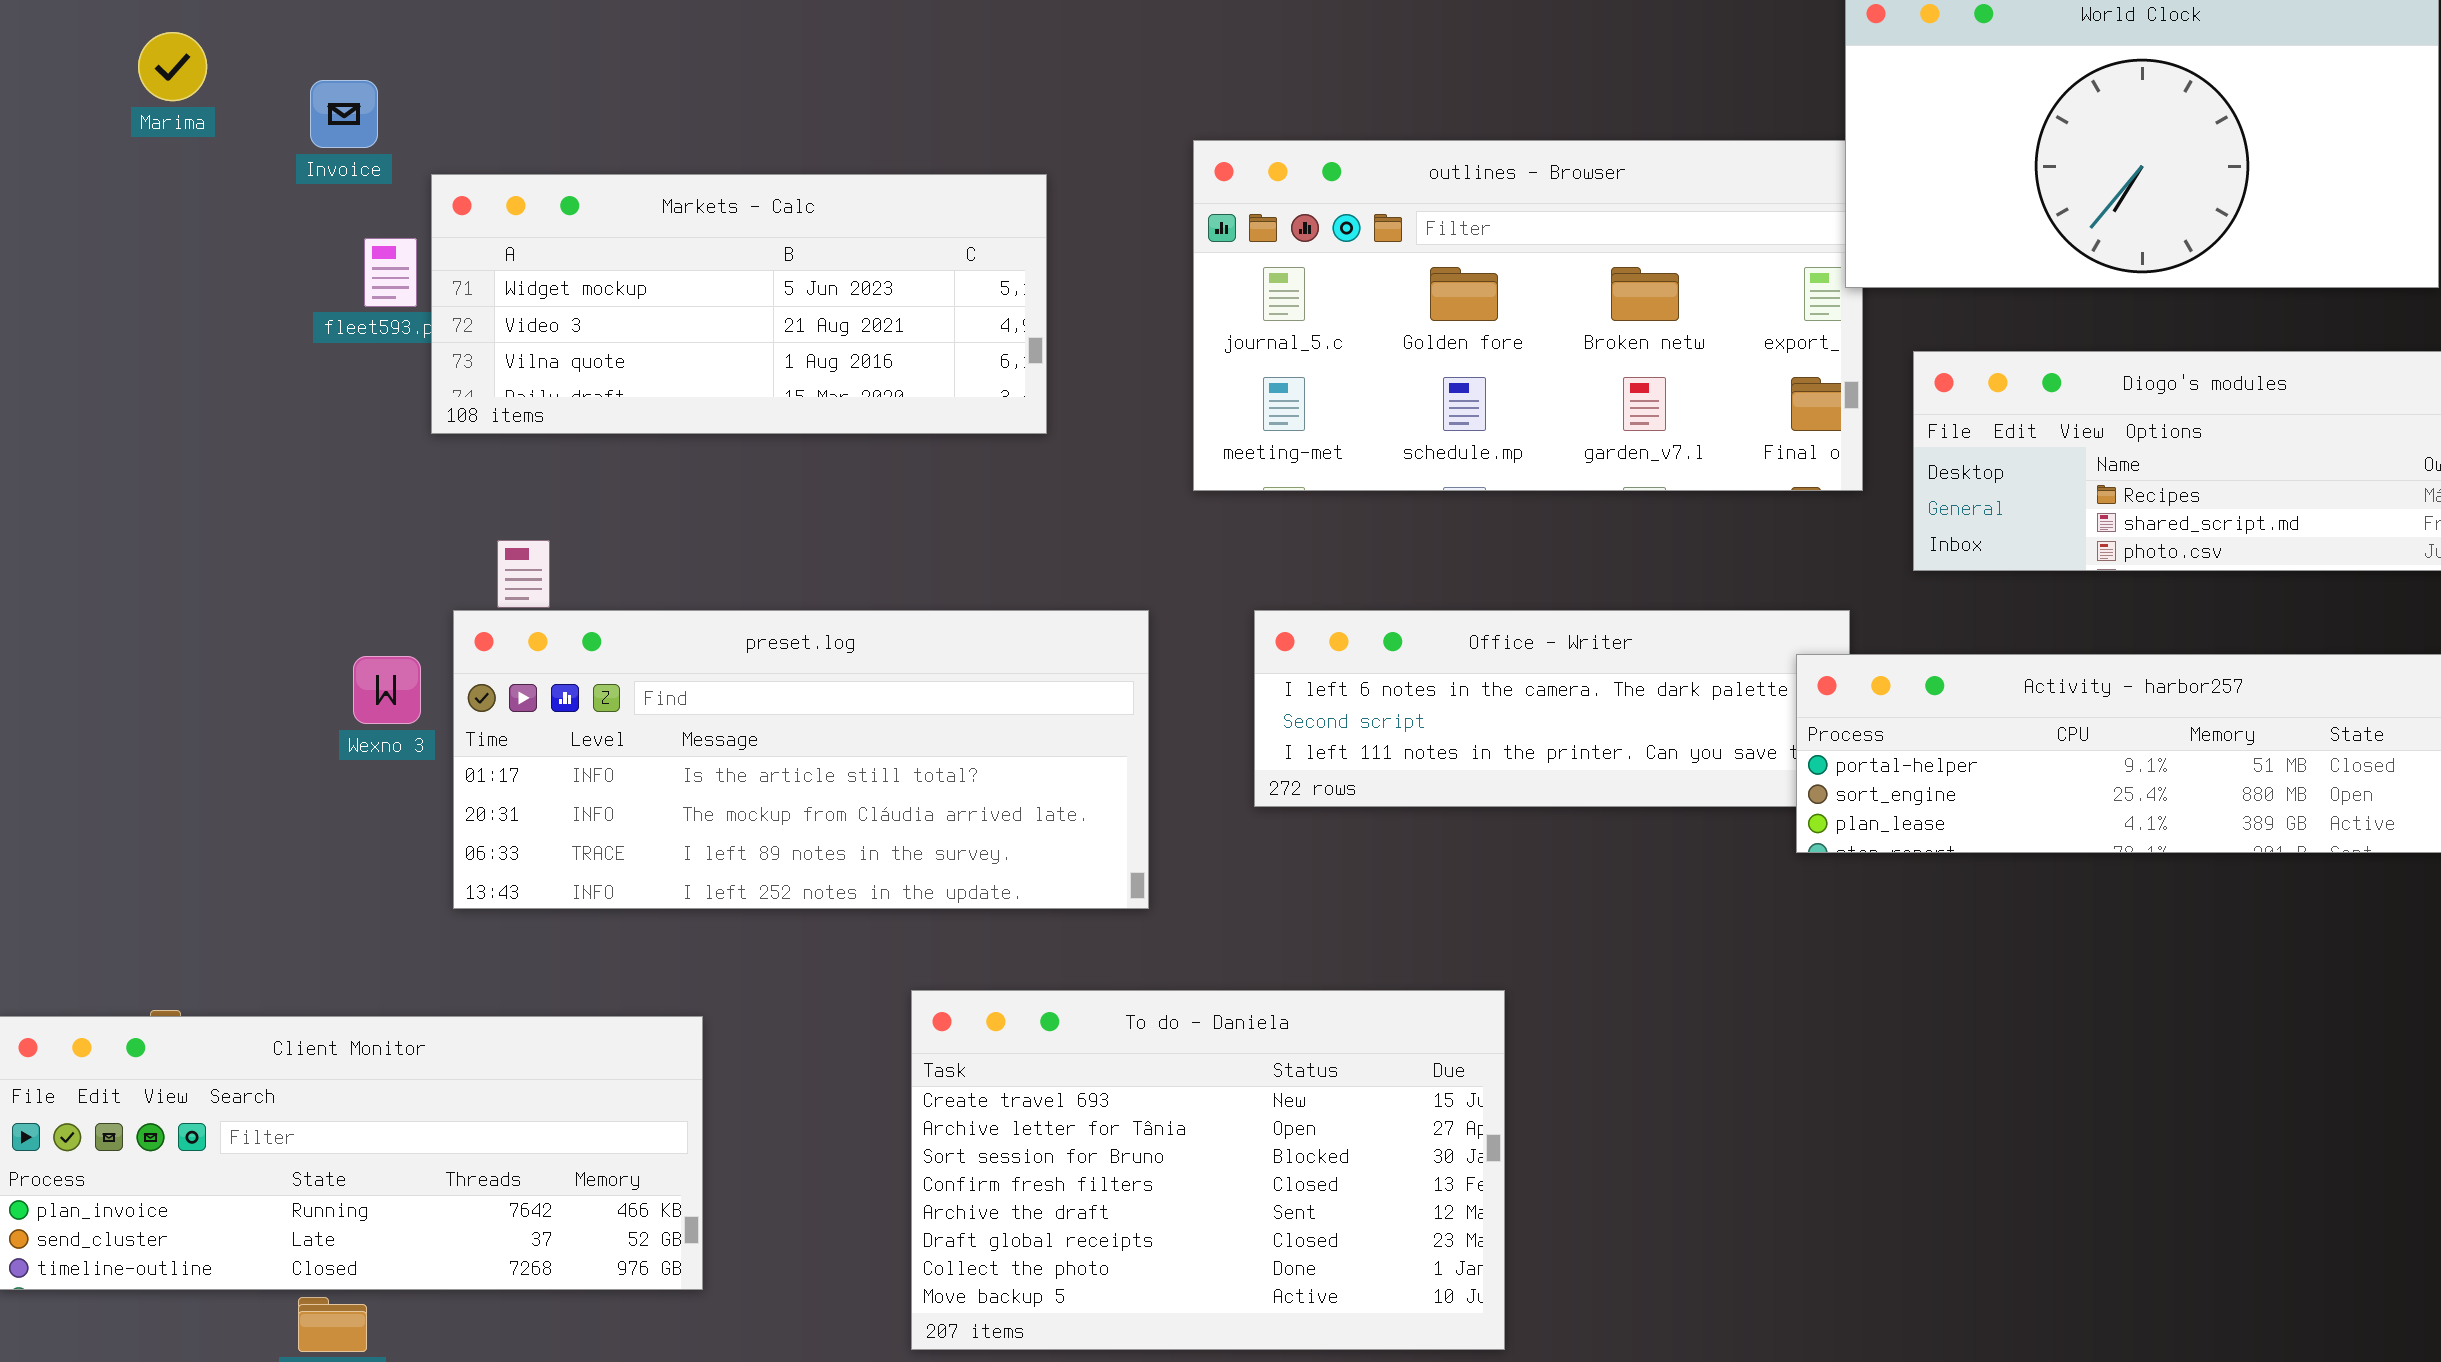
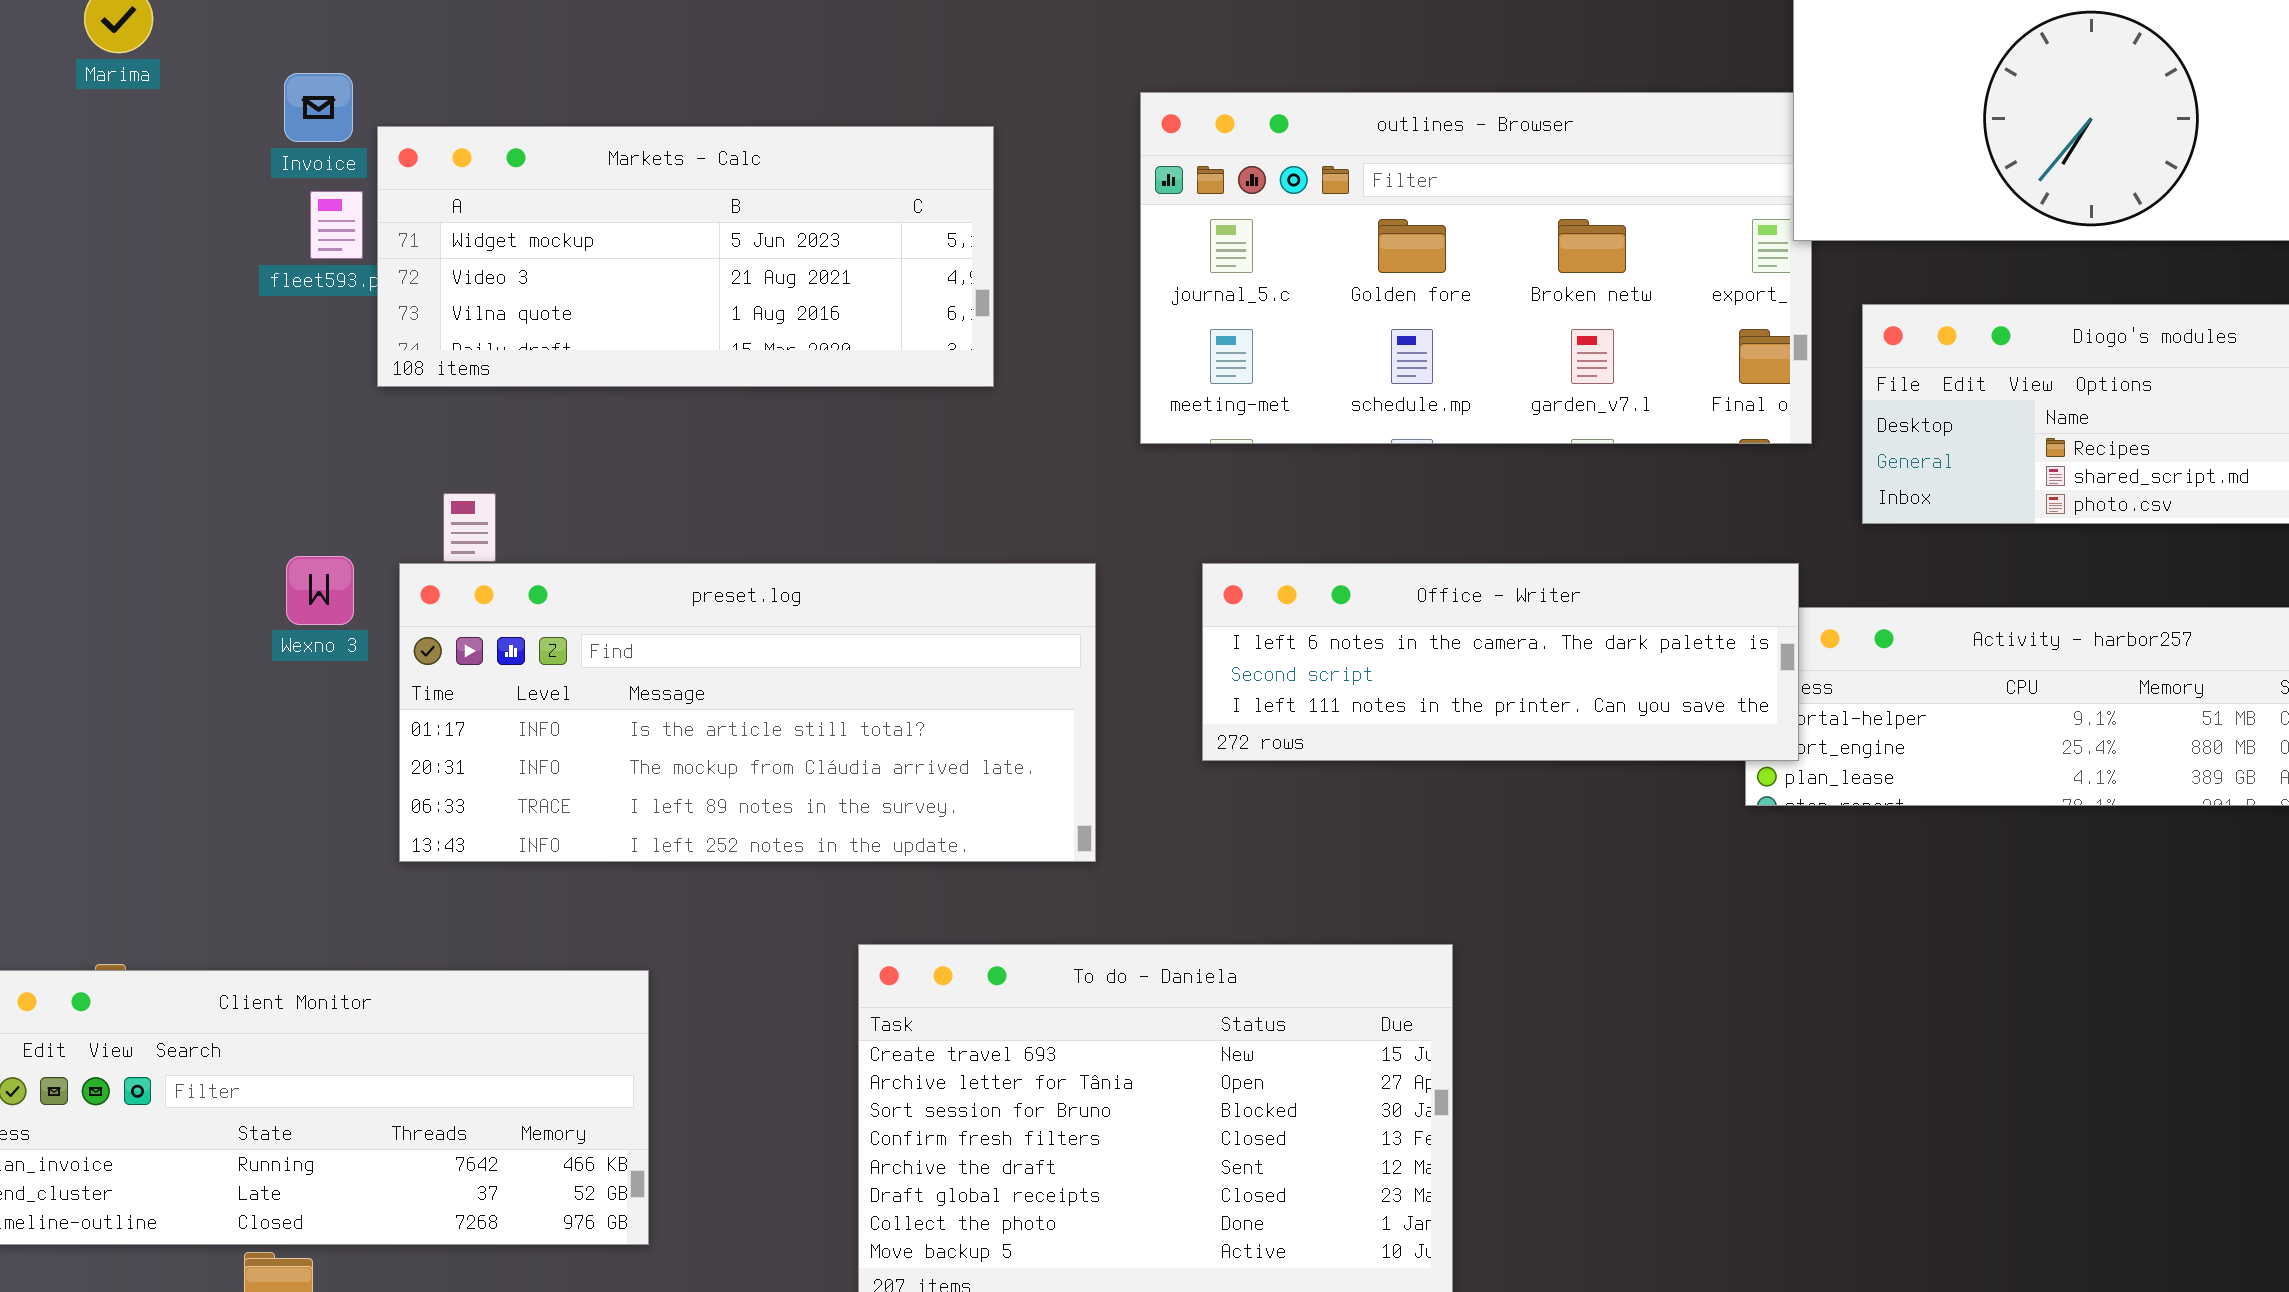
Invoice: [310,80,378,148] -> [284,73,353,142], moved
Office - Writer: [1254,610,1850,807] -> [1202,563,1799,761], raised
Wexno 3: [353,656,421,724] -> [286,556,354,625], moved

